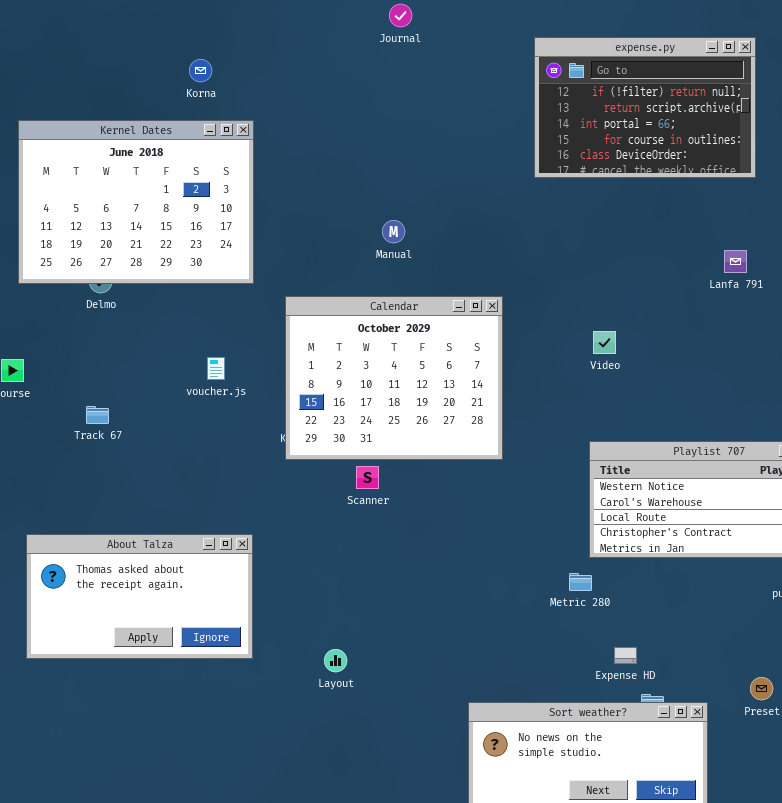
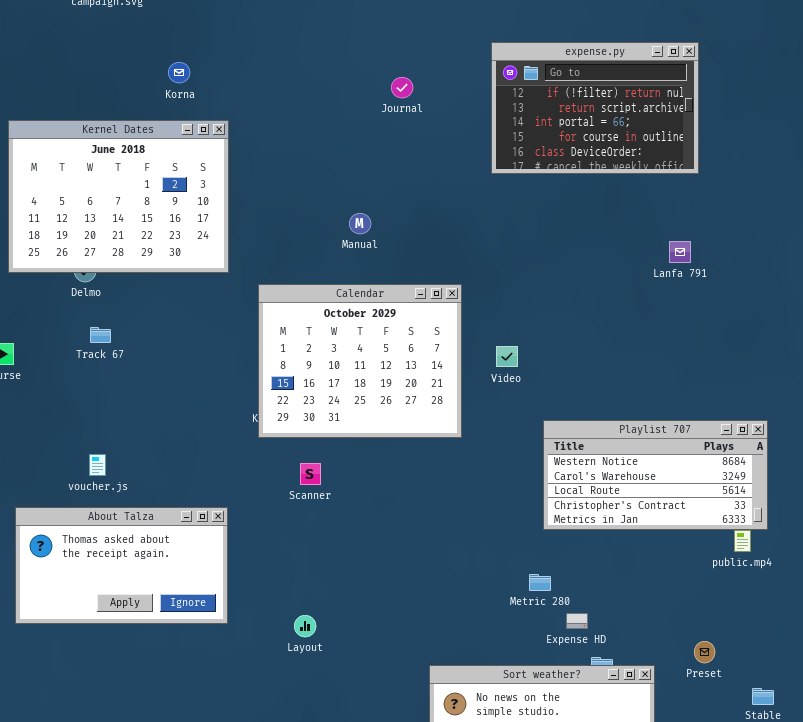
Journal: [389,4,412,27] -> [391,77,413,98], moved
Video: [593,331,616,354] -> [496,346,518,367], moved
voucher.js: [207,357,225,380] -> [89,454,106,476], moved
Track 67: [86,406,109,424] -> [90,327,111,343], moved
Scanner: [356,466,379,489] -> [300,463,321,485], moved
Metric 280: [569,573,592,591] -> [529,574,551,591], moved

